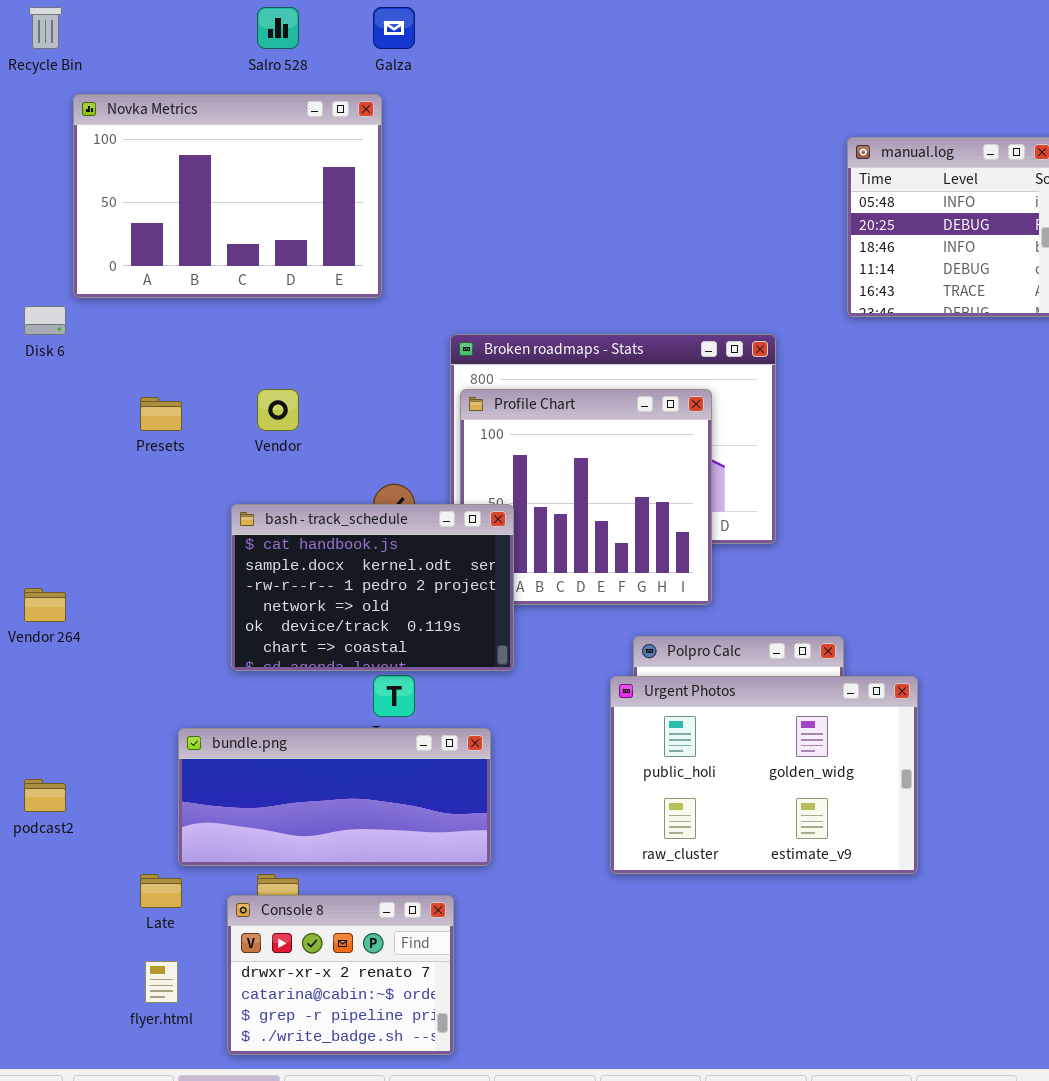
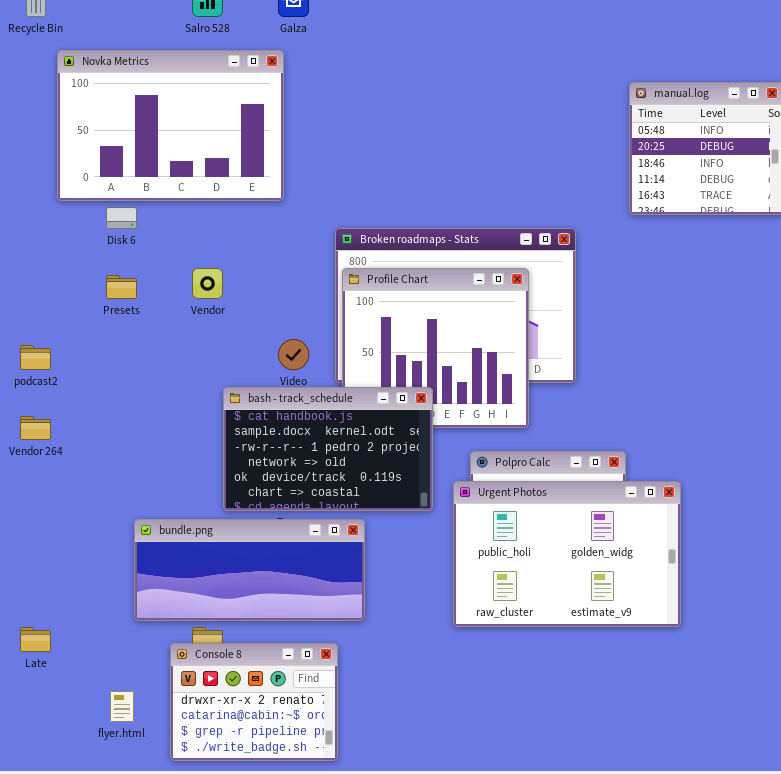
Disk 6: [24,306,66,335] -> [106,207,137,229], moved
bash - track_schedule: [231,504,514,671] -> [223,387,433,511], moved
podcast2: [24,779,66,812] -> [20,345,51,370], moved
Late: [140,874,182,908] -> [20,627,51,652], moved

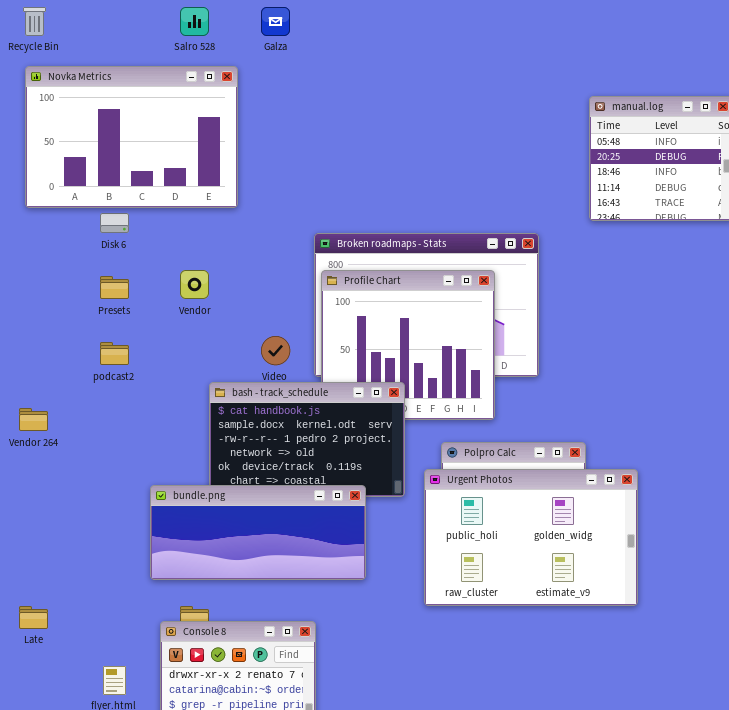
Novka Metrics: [57,50,284,201] -> [25,66,238,208], moved
podcast2: [20,345,51,370] -> [100,342,129,365], moved
bundle.png: [134,519,365,621] -> [150,485,366,580], moved

